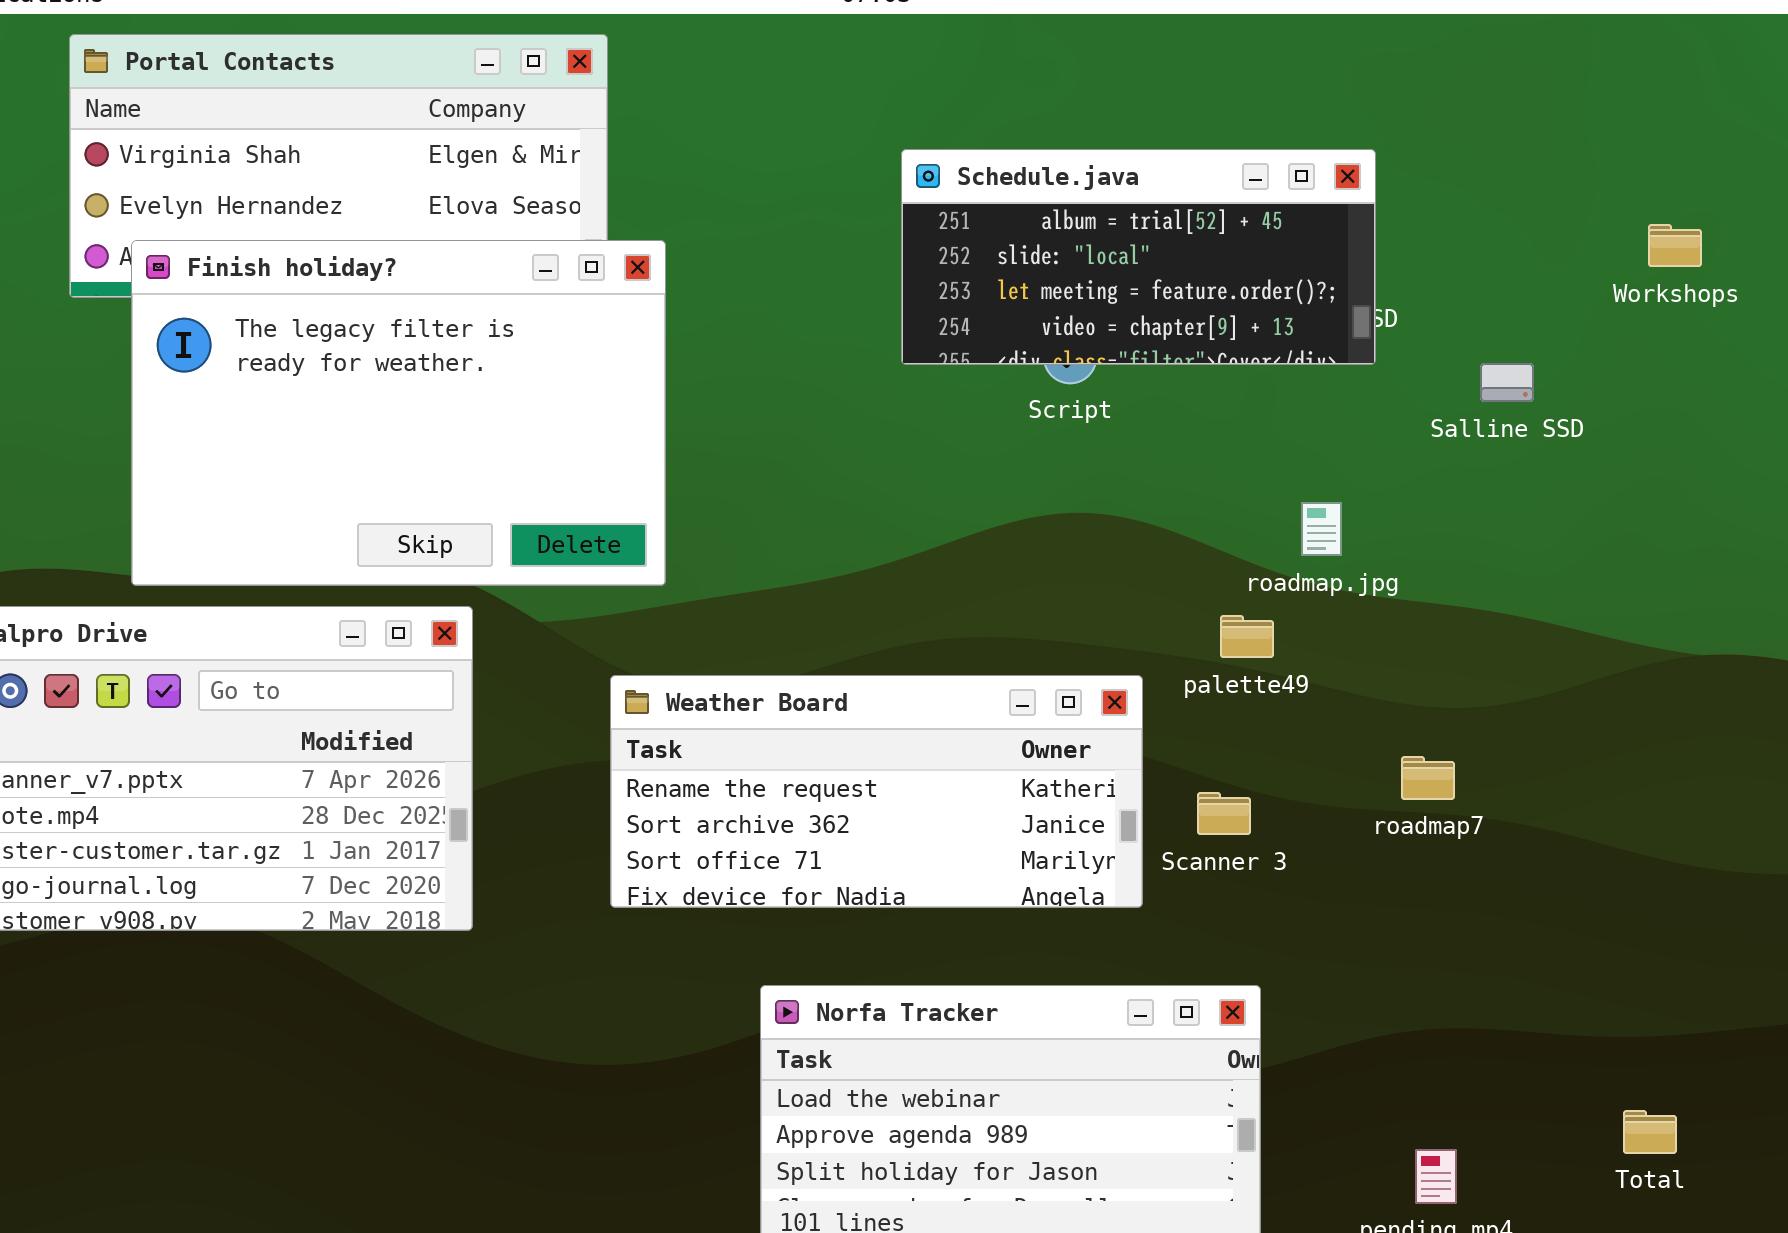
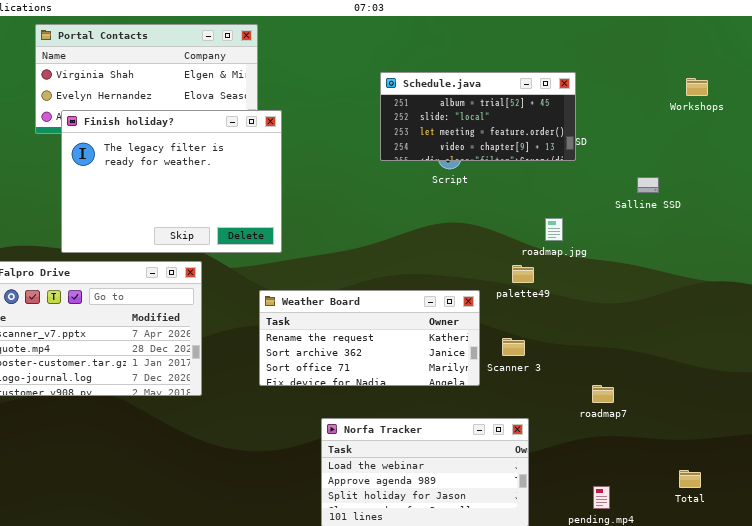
Workshops: [1648,224,1702,267] -> [686,78,708,96], moved
Salline SSD: [1480,363,1534,402] -> [637,177,659,193], moved
roadmap7: [1401,756,1455,800] -> [592,385,614,403], moved

